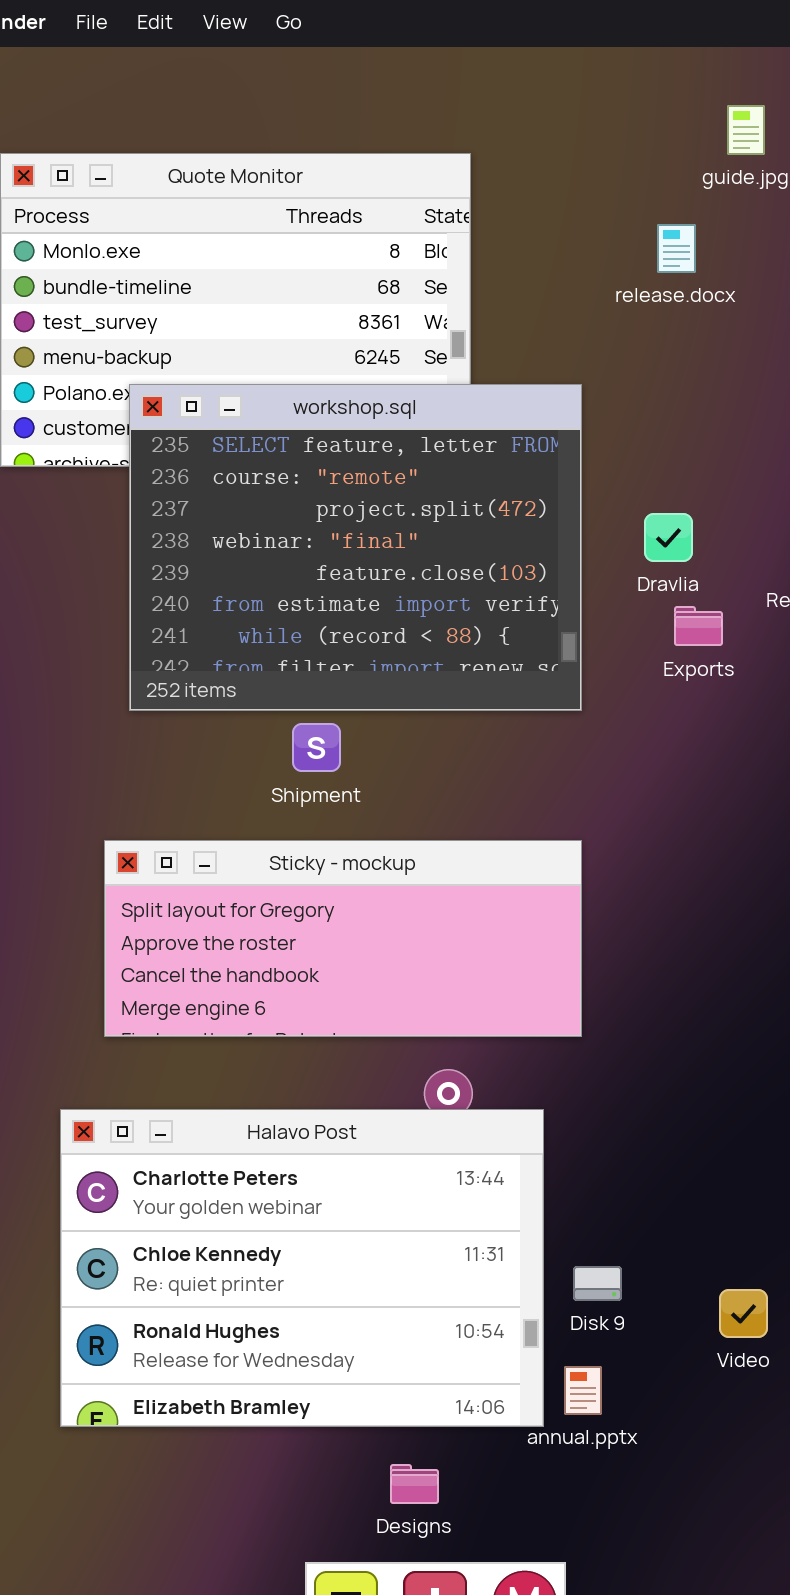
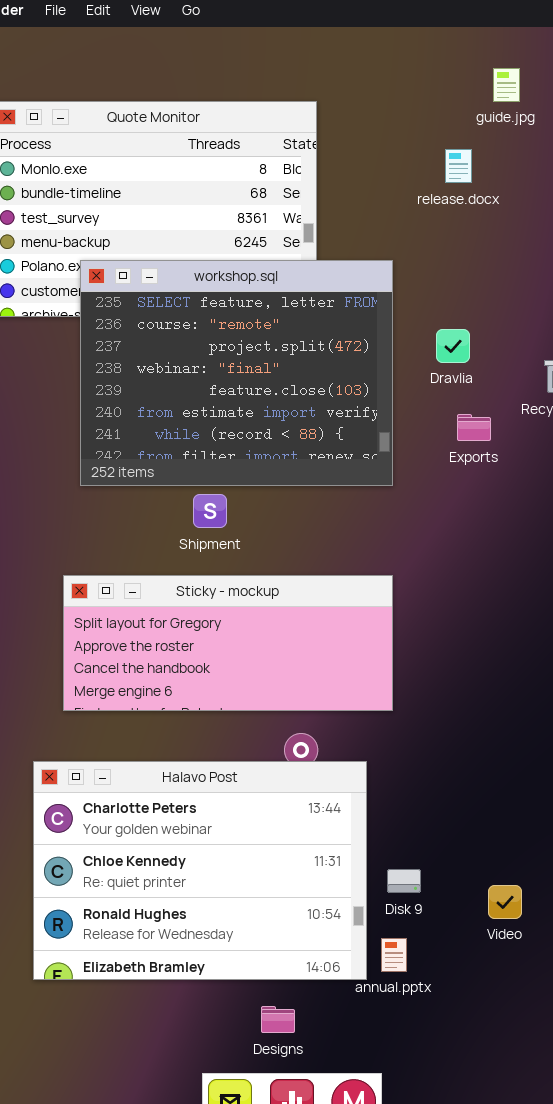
Dravlia: [644,513,693,562] -> [436,329,470,363], moved

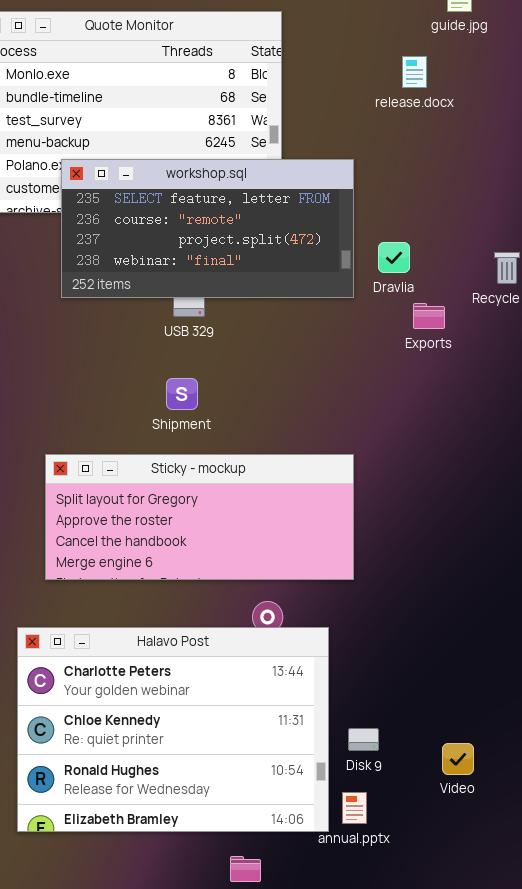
workshop.sql: [80,260,393,486] -> [61,159,354,298], resized
Dravlia: [436,329,470,363] -> [378,242,410,273], moved

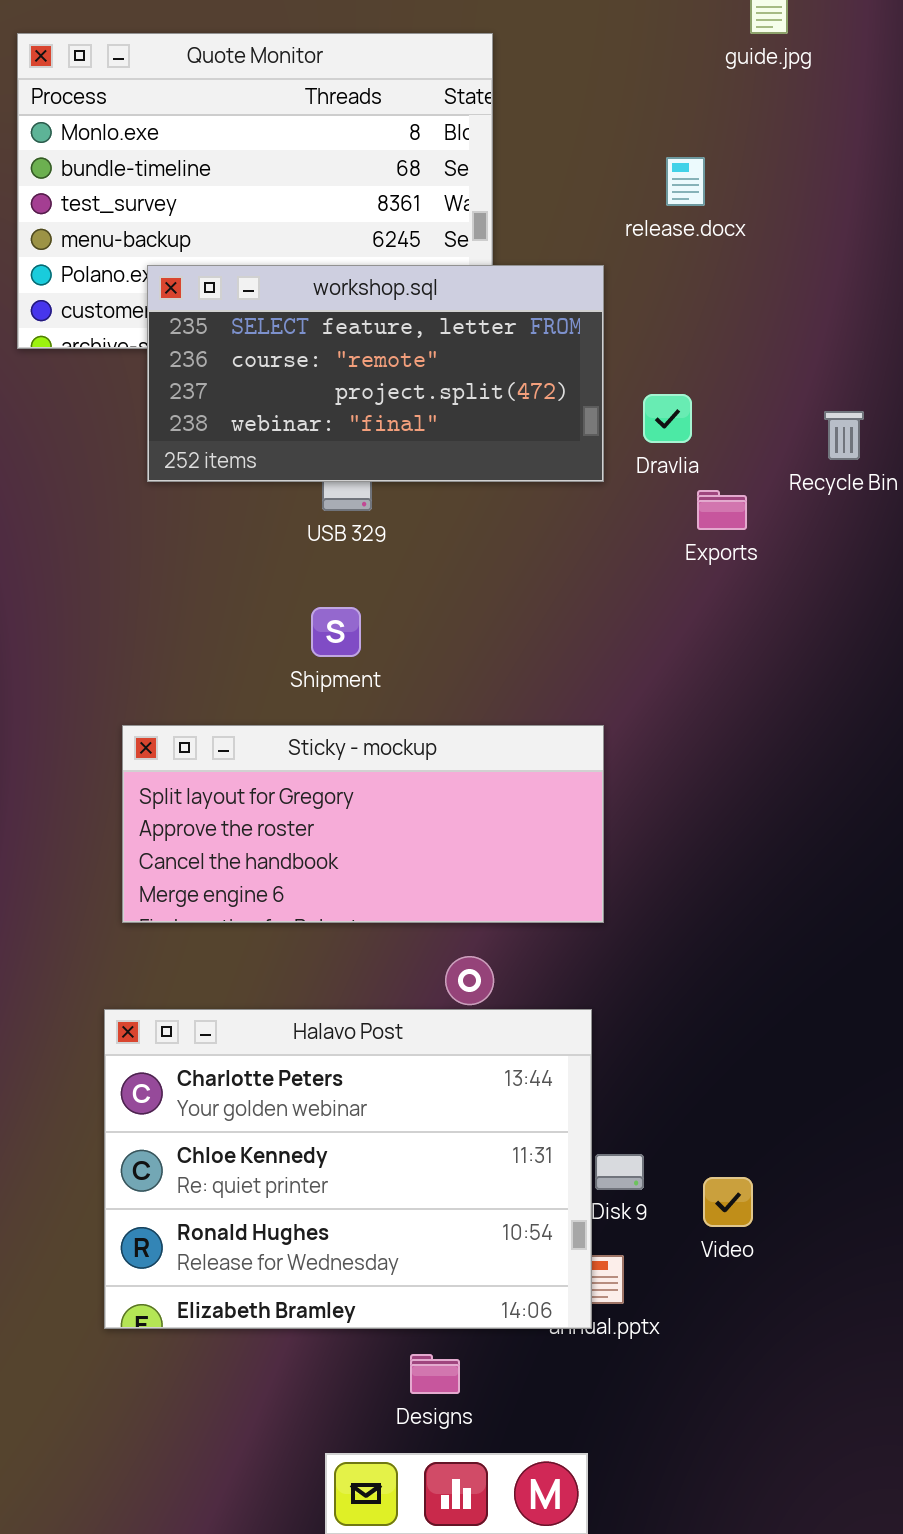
release.docx: [402,56,427,88] -> [666,157,705,206], moved
Halavo Post: [17,627,329,832] -> [104,1009,592,1329], moved
Video: [442,743,474,775] -> [703,1177,753,1227], moved

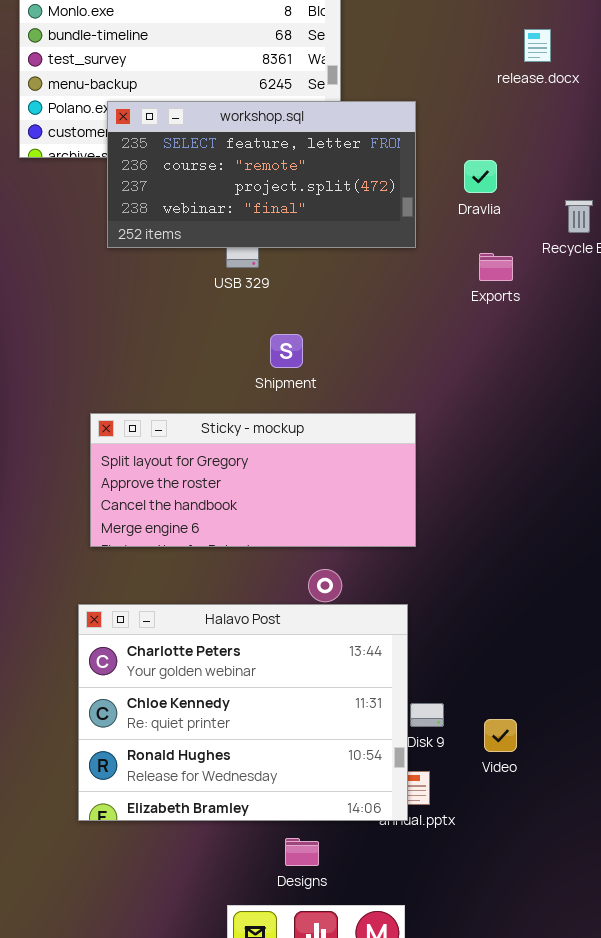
release.docx: [666,157,705,206] -> [524,29,551,62], moved
Dravlia: [643,394,692,443] -> [464,160,497,193], moved
Shipment: [311,607,361,657] -> [270,334,303,368], moved

